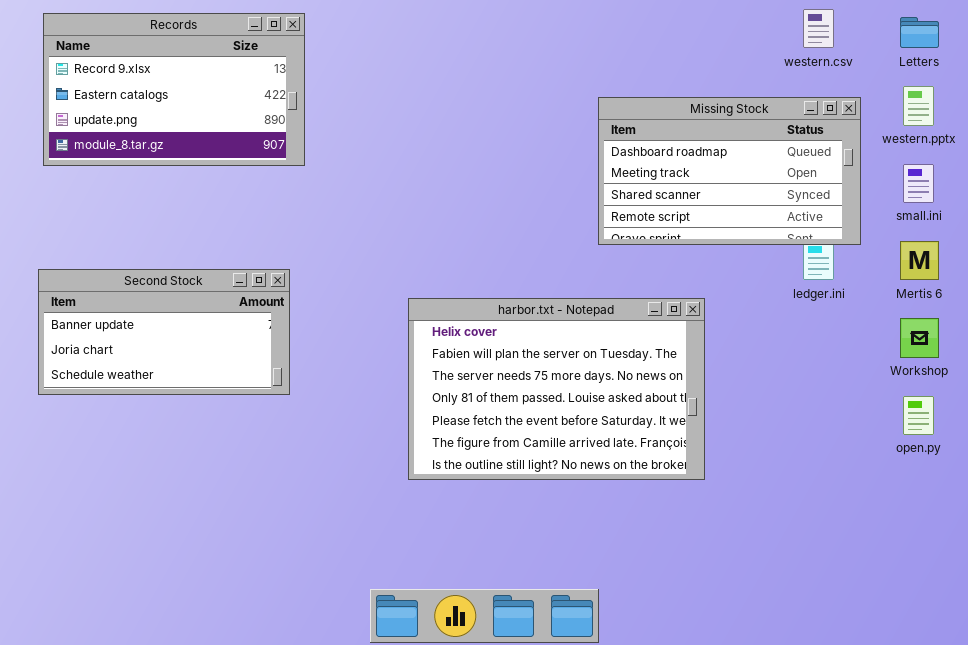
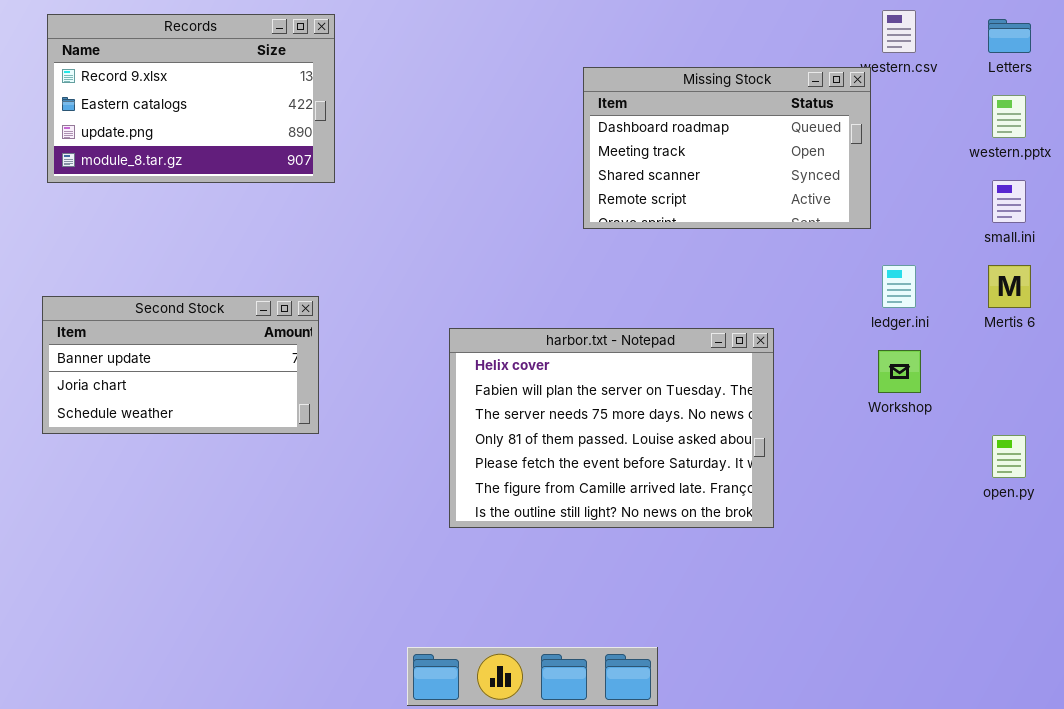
Missing Stock: [598,97,861,245] -> [583,67,871,229], moved
Workshop: [900,318,939,358] -> [878,350,921,393], moved

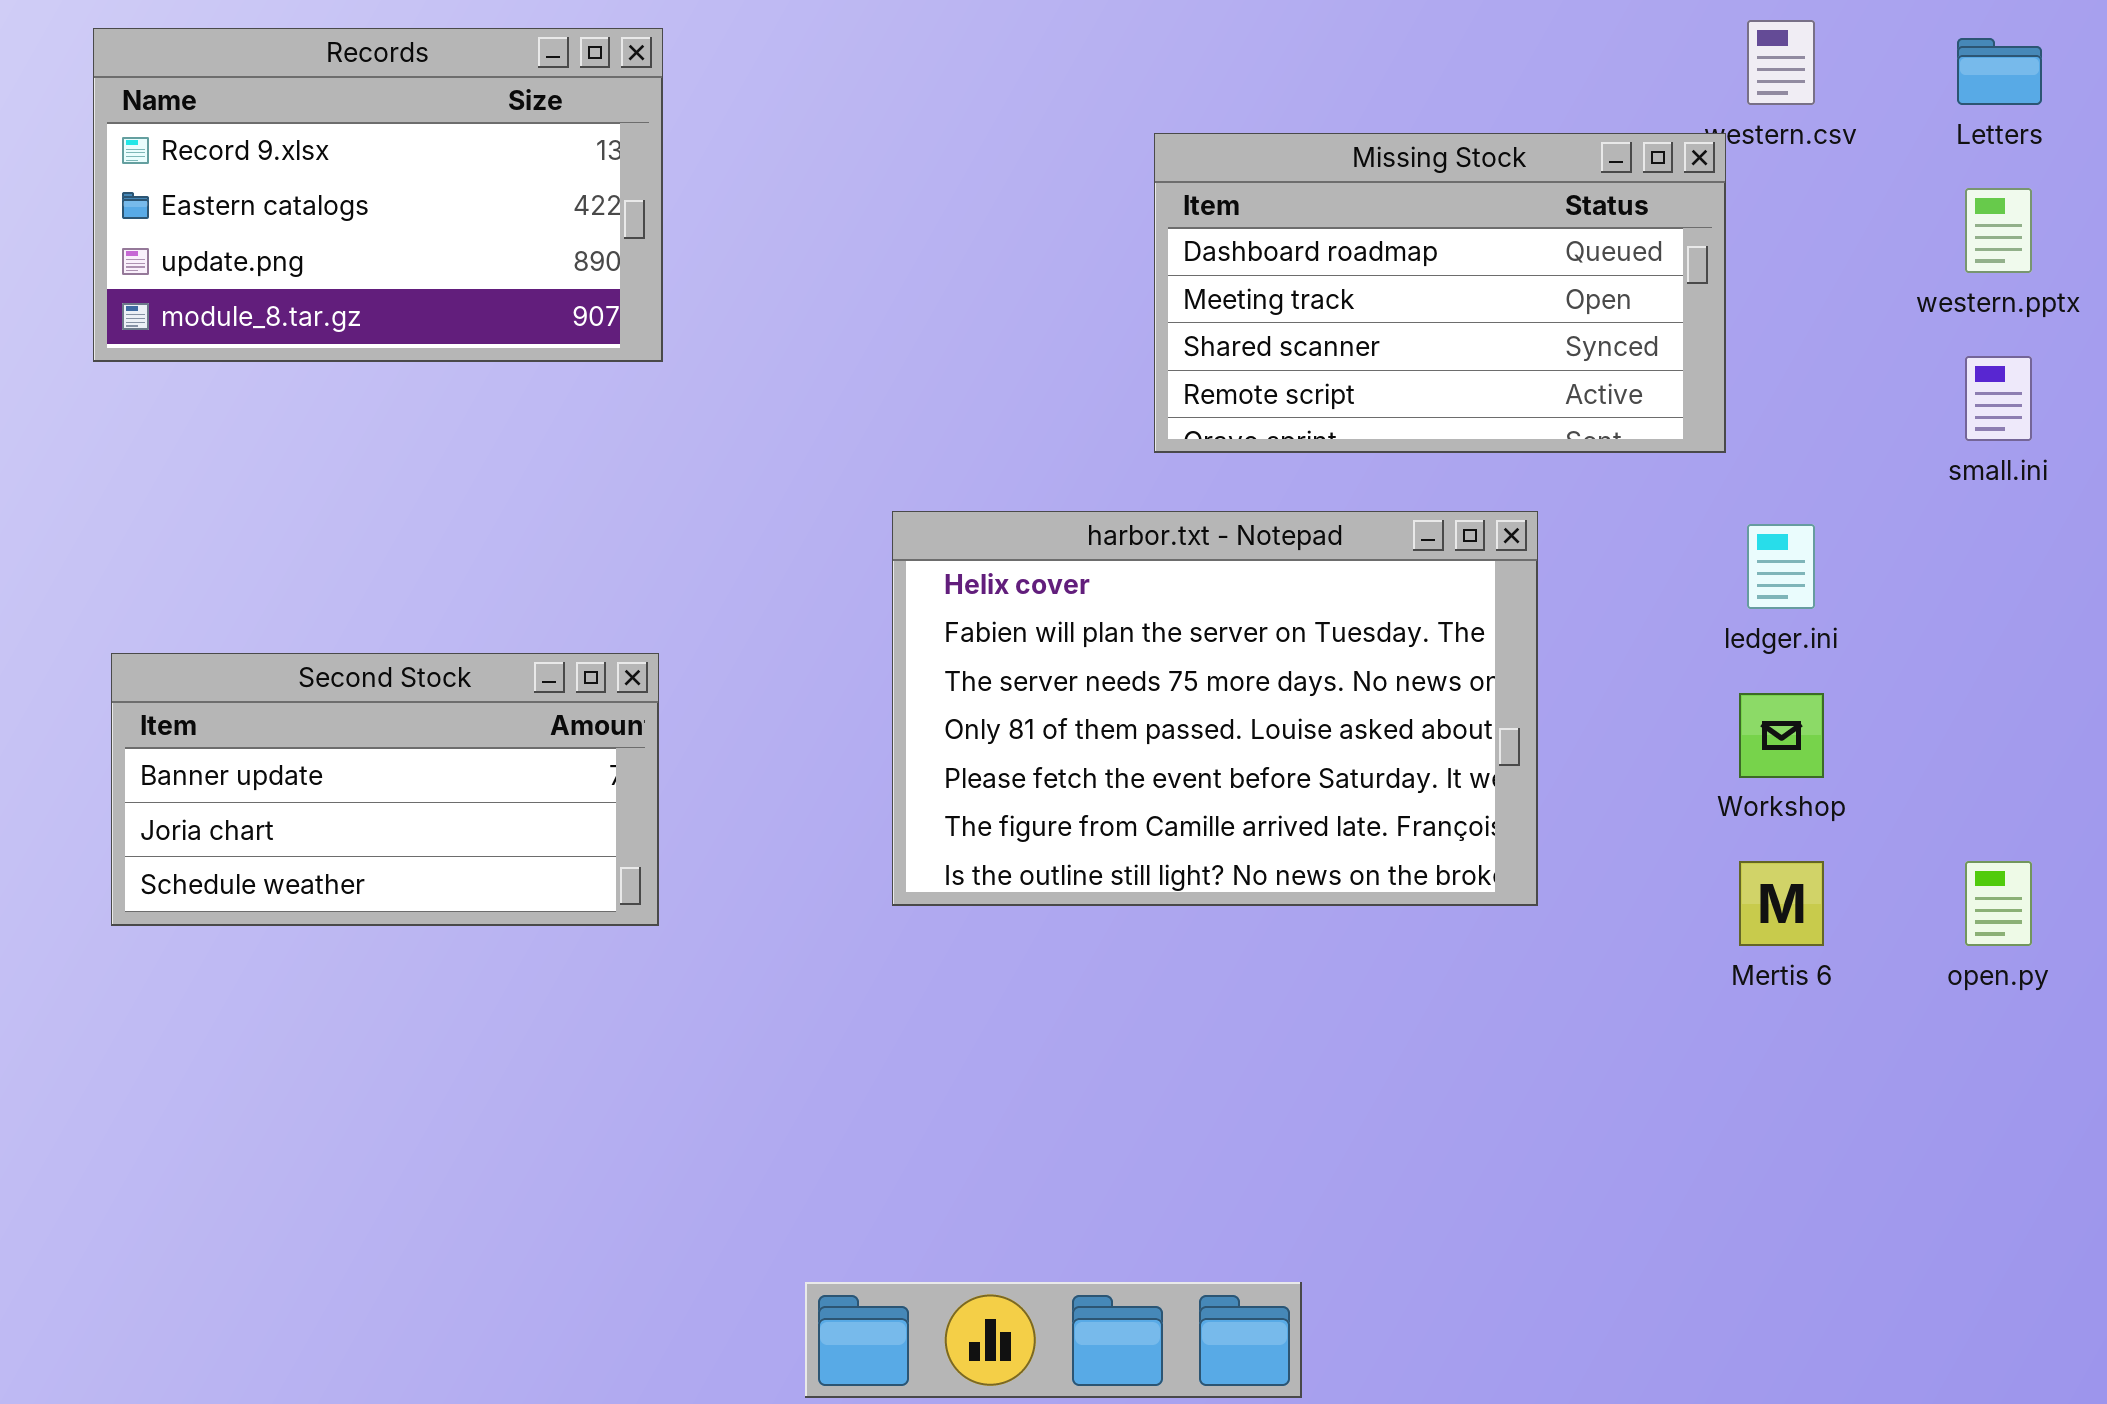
Mertis 6: [988,265,1031,308] -> [1739,861,1824,946], moved
Second Stock: [42,296,319,434] -> [111,653,659,926], moved
harbor.txt - Notepad: [449,328,774,528] -> [892,511,1538,906], moved

